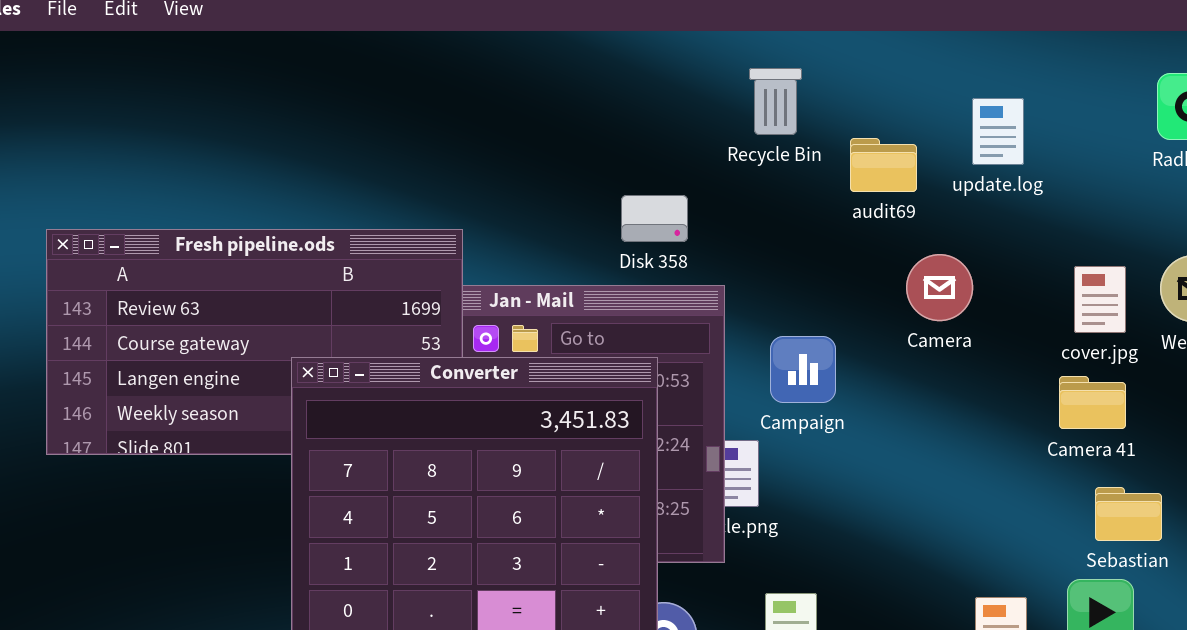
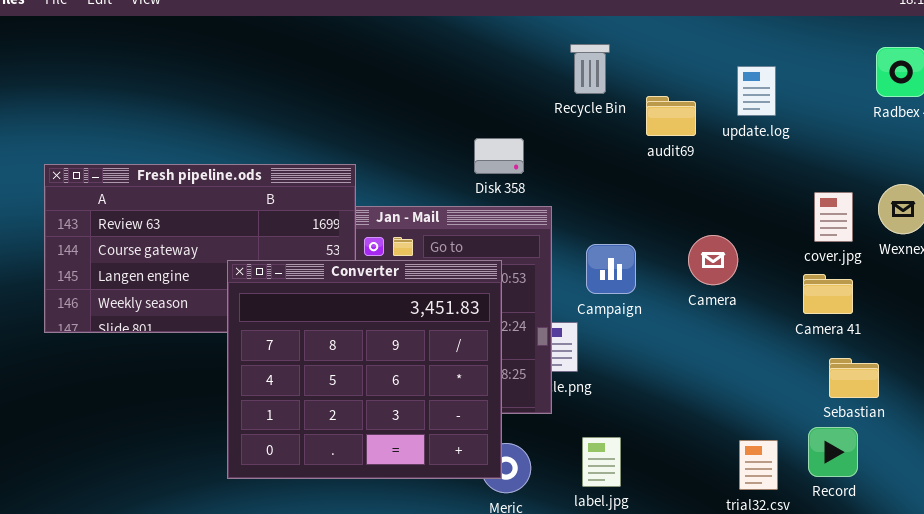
Camera: [906,254,973,321] -> [688,235,738,285], moved

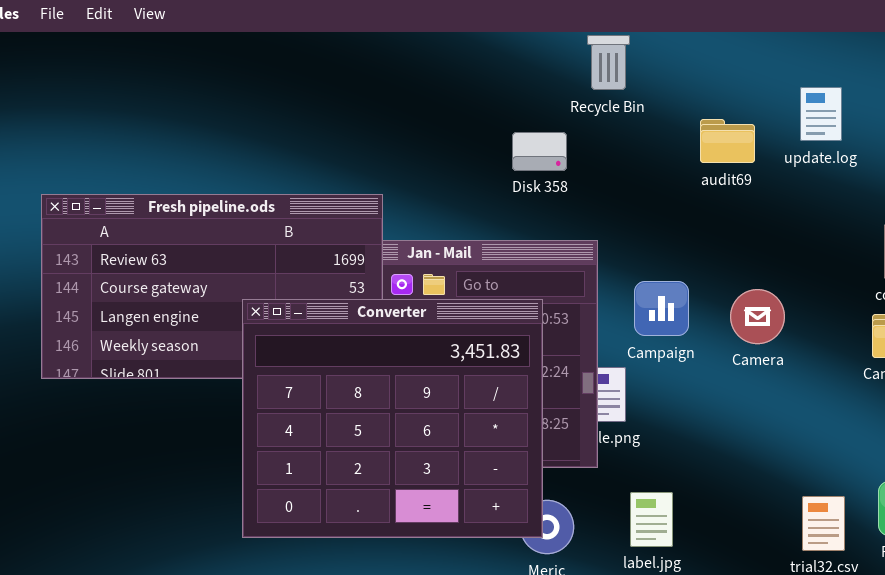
Recycle Bin: [570,44,610,94] -> [587,35,630,90], moved
Disk 358: [474,138,524,174] -> [512,132,567,171], moved
Camera: [688,235,738,285] -> [730,289,785,344], moved

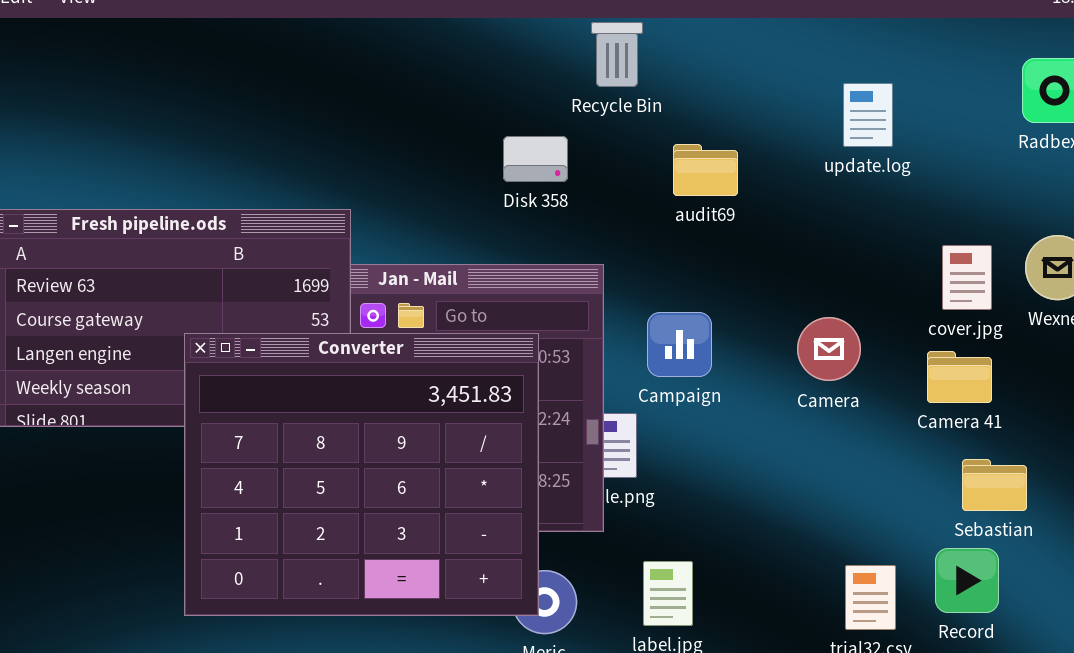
audit69: [700,119,755,163] -> [673,144,738,196], moved
Camera: [730,289,785,344] -> [797,317,861,381], moved

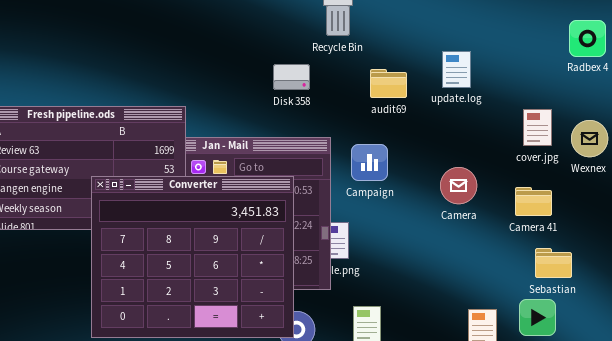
update.log: [843,83,893,147] -> [442,51,471,88], moved
cover.jpg: [942,245,992,310] -> [523,109,552,146], moved
Campaign: [647,312,712,377] -> [351,144,388,181], moved

